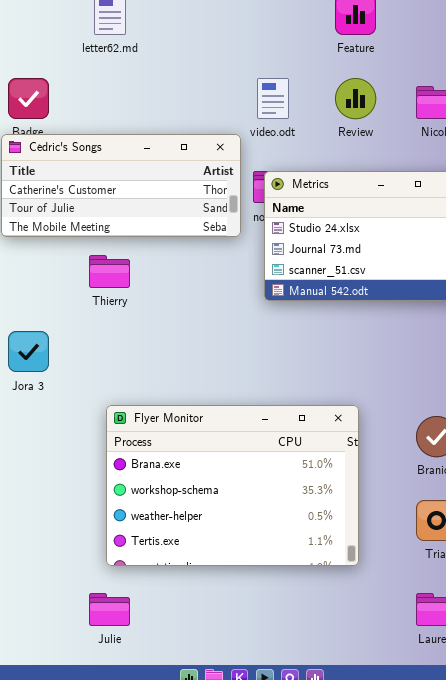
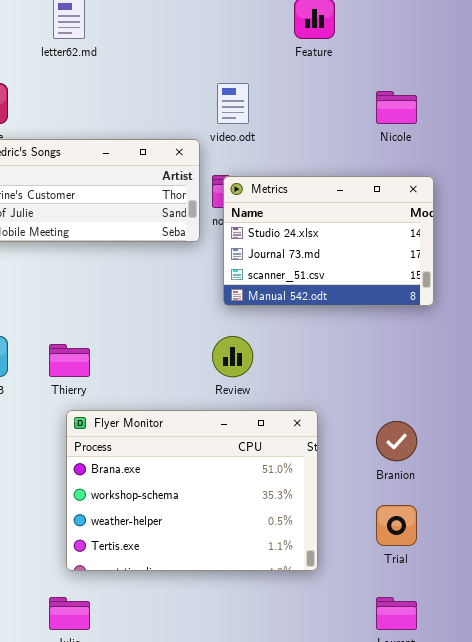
Review: [335,78,376,119] -> [212,336,253,377], moved
Thierry: [89,255,130,288] -> [49,344,90,377], moved

